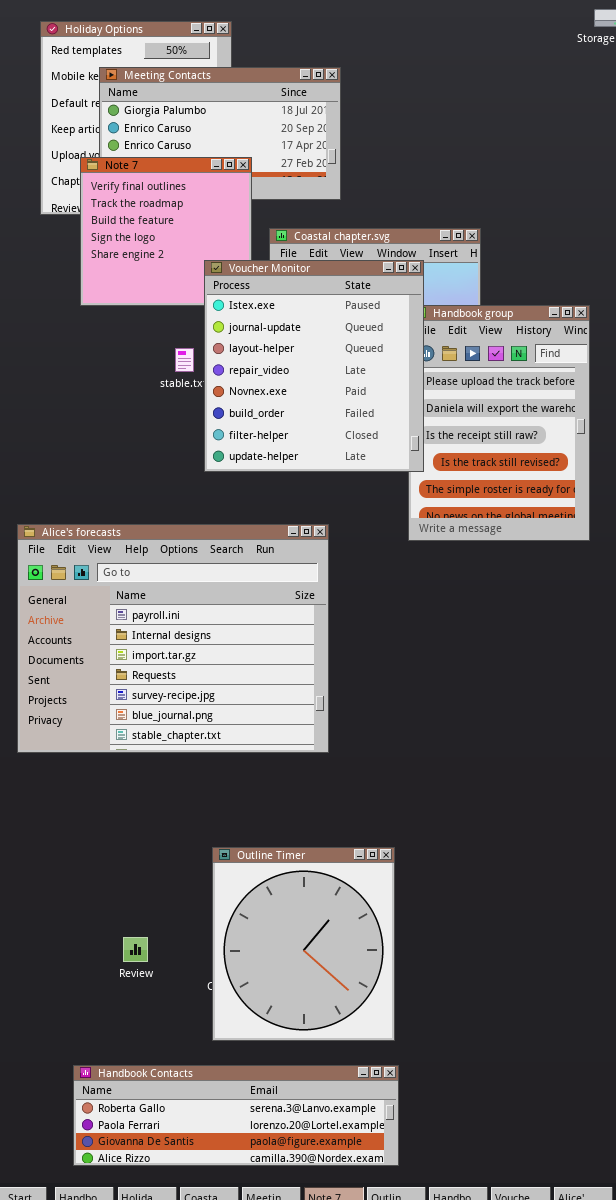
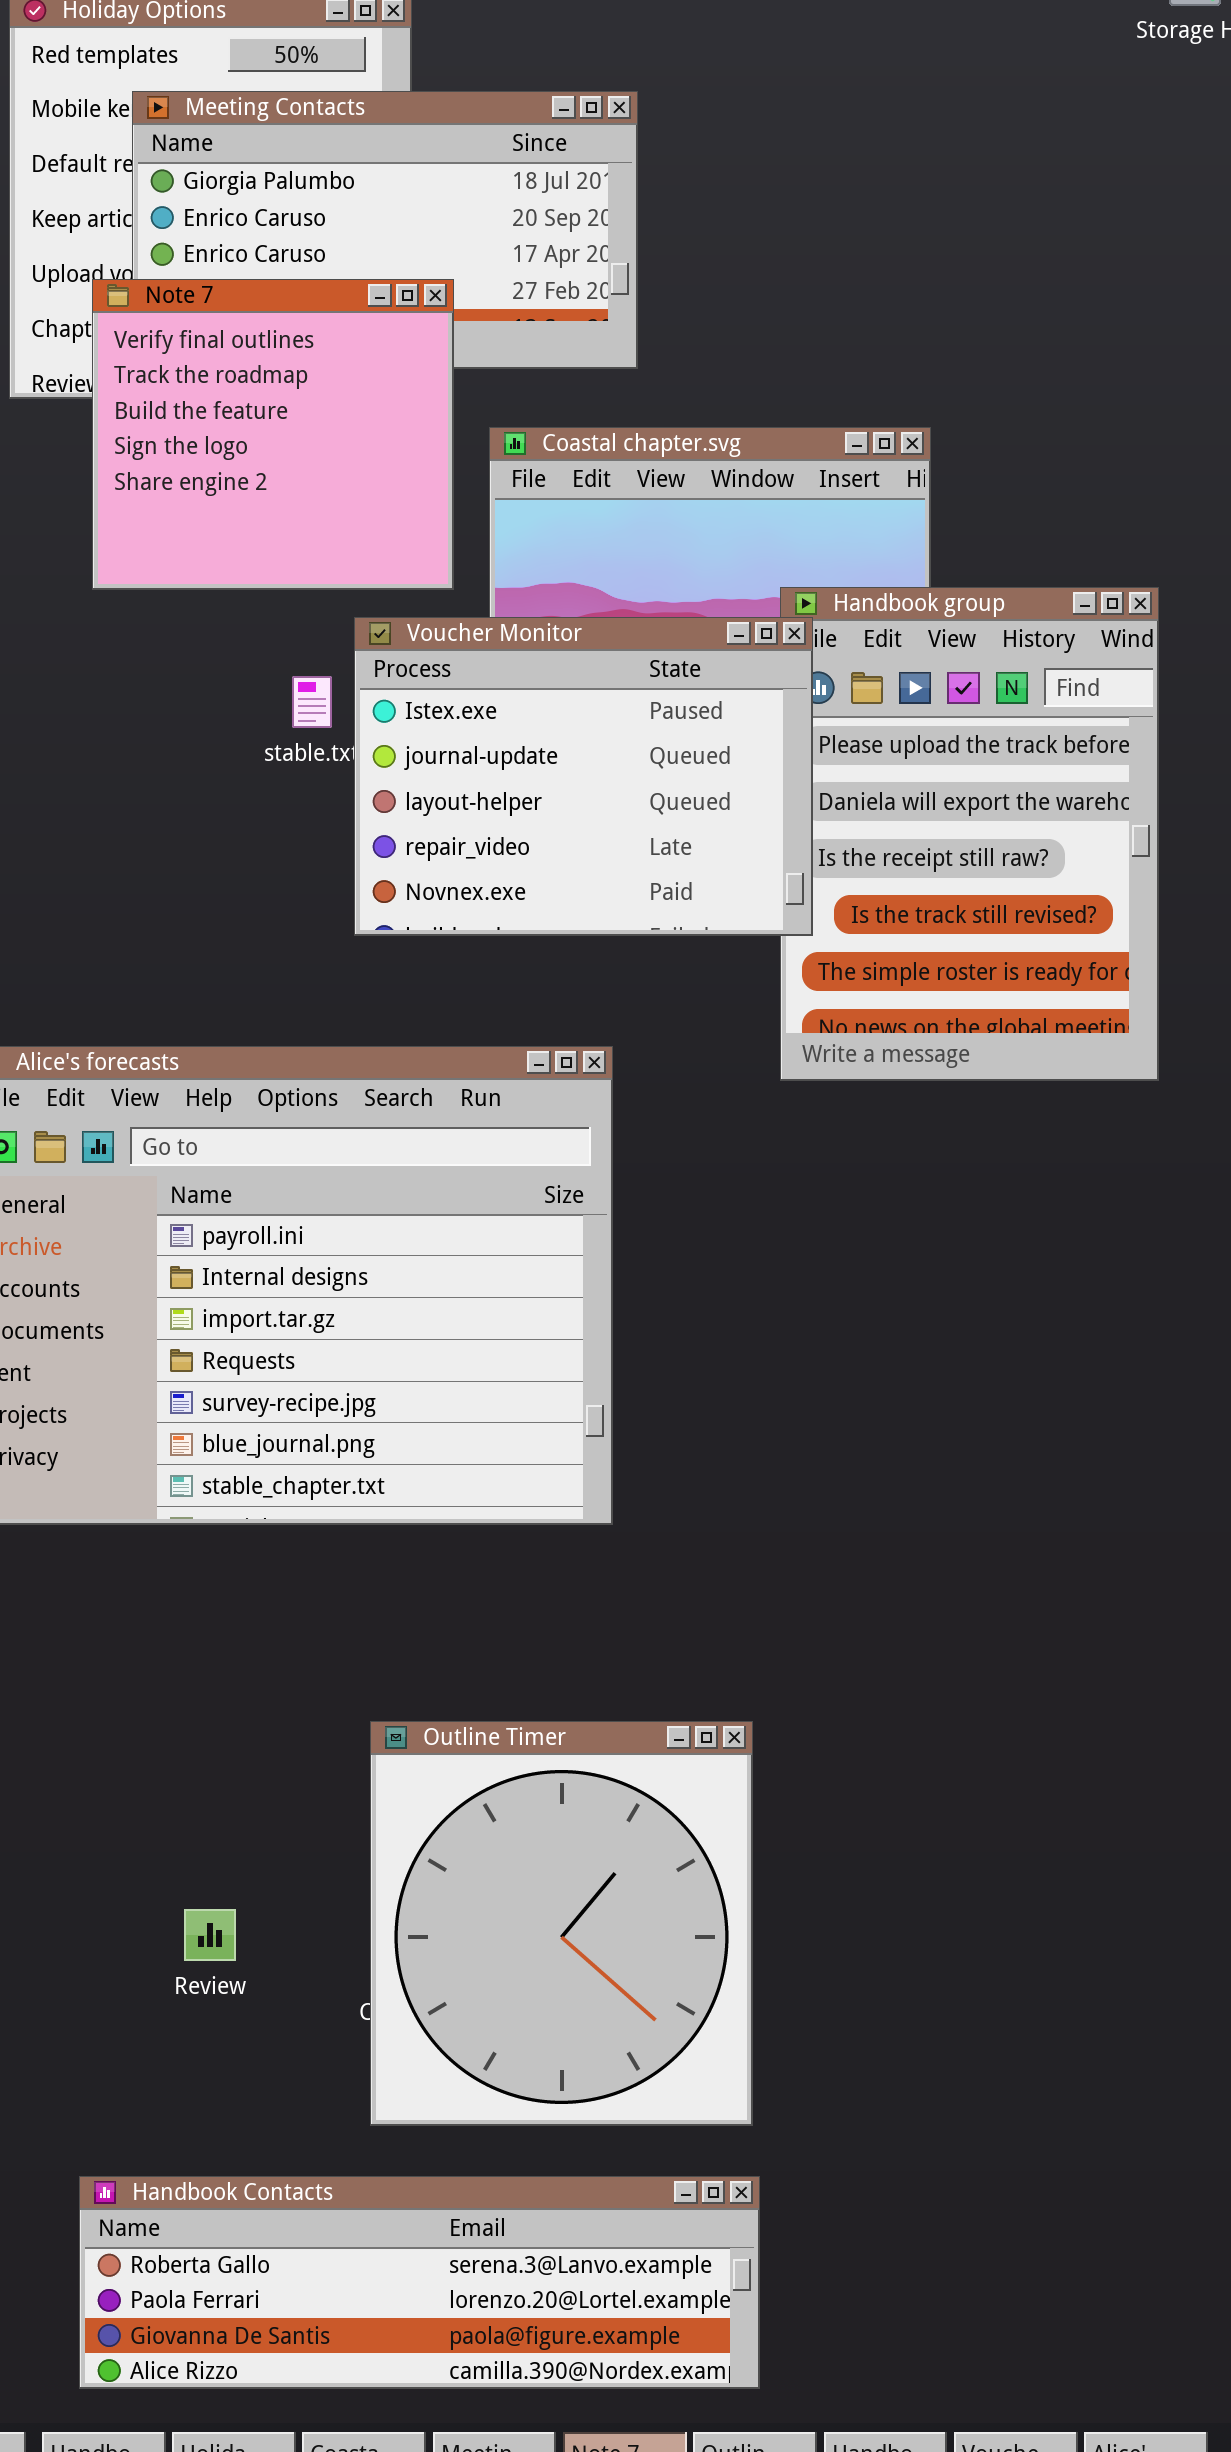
Voucher Monitor: [204,260,424,472] -> [354,617,813,936], resized

